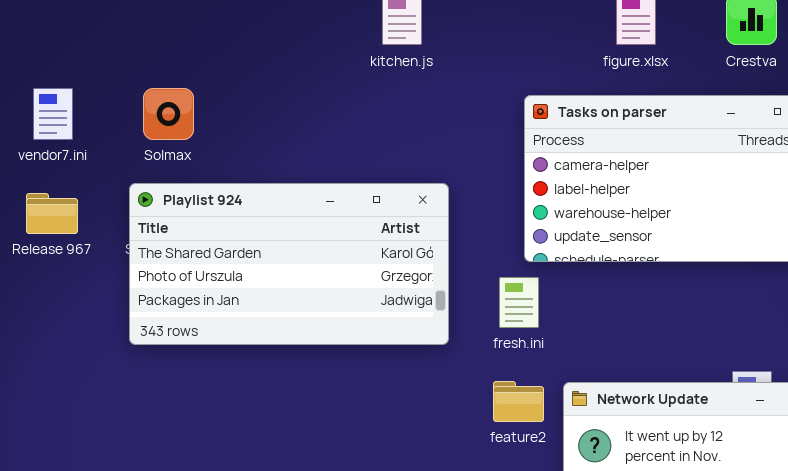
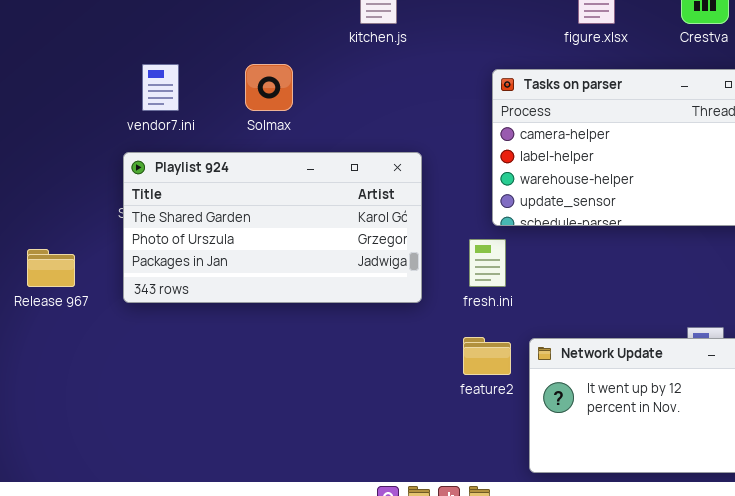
vendor7.ini: [33,88,73,140] -> [142,64,179,111], moved
Solmax: [143,88,194,140] -> [245,64,293,111], moved
Release 967: [26,193,78,234] -> [27,249,75,287], moved

